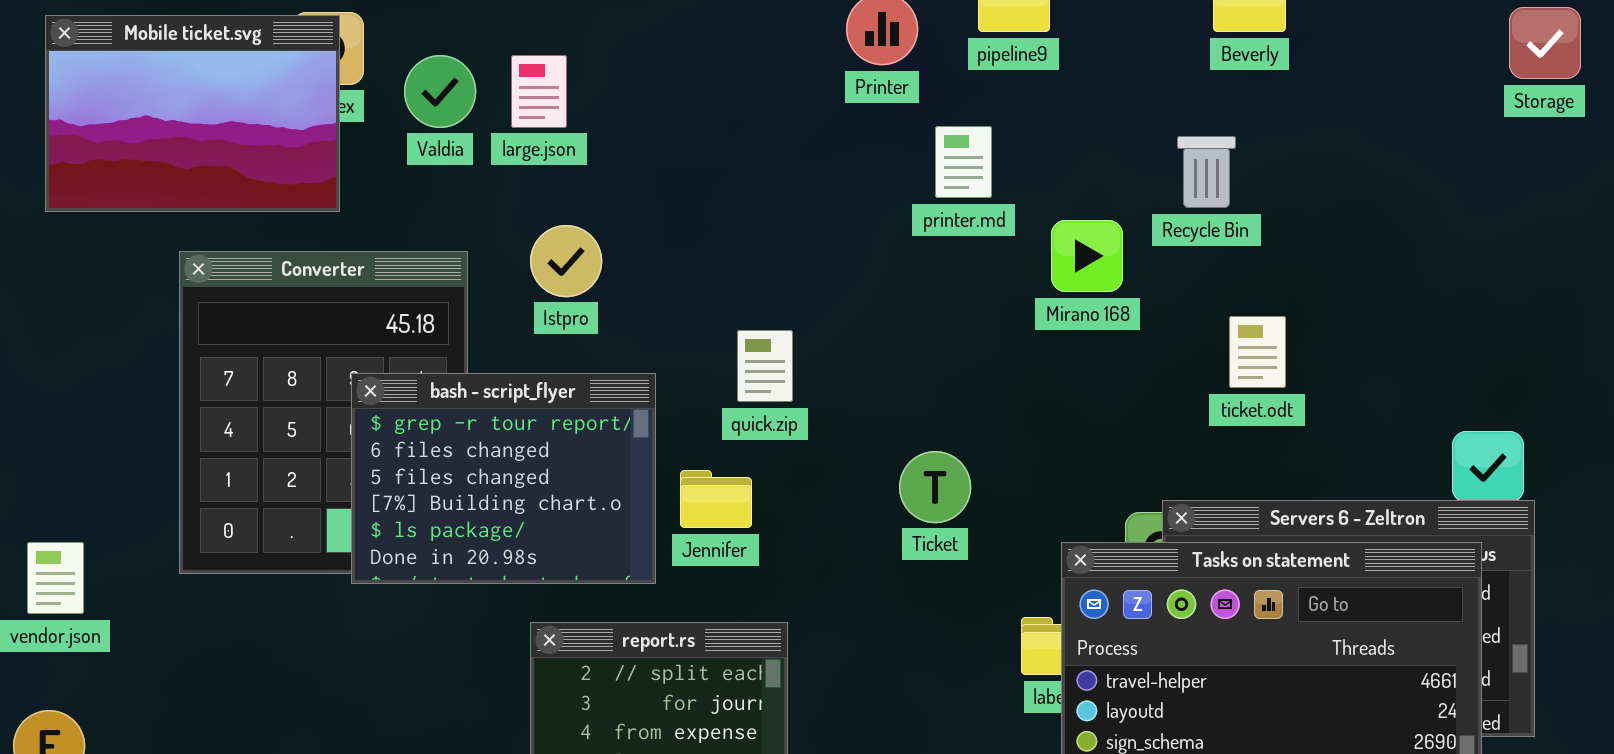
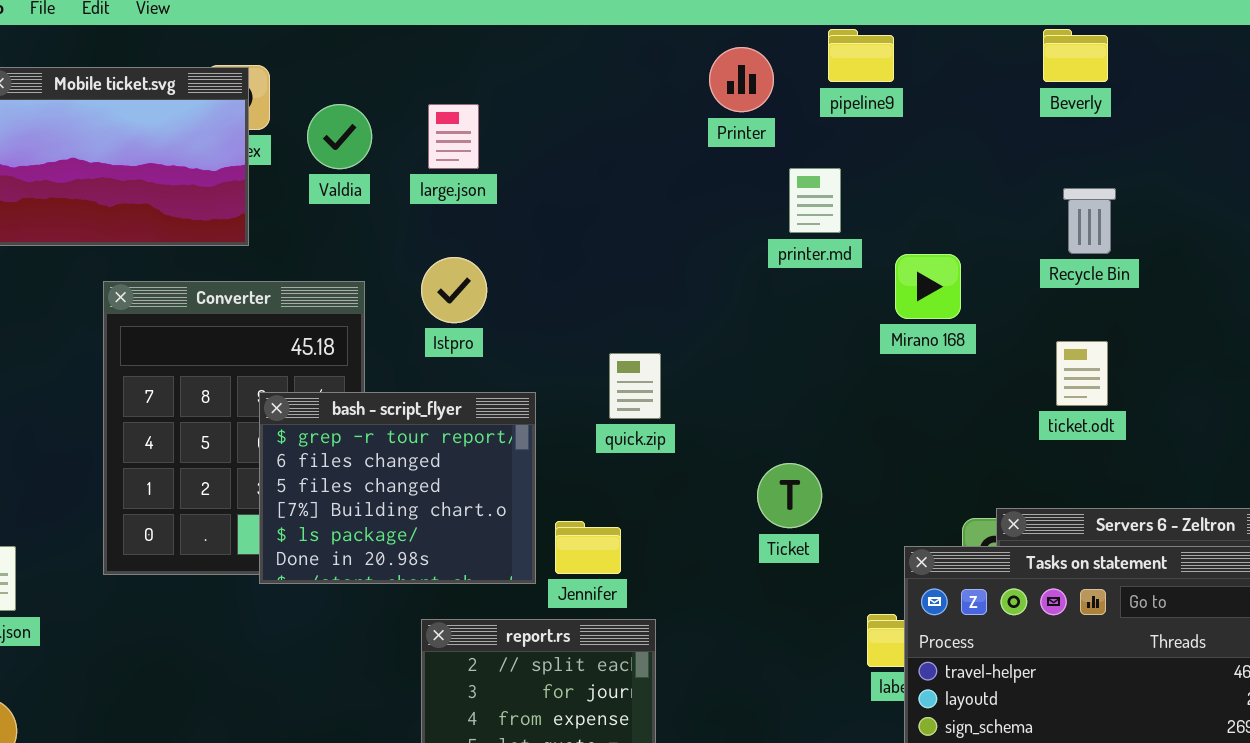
large.json: [511,55,567,128] -> [428,104,479,169], moved
Recycle Bin: [1177,136,1236,208] -> [1063,188,1116,254], moved
Jennifer: [680,470,752,528] -> [555,521,621,574], moved

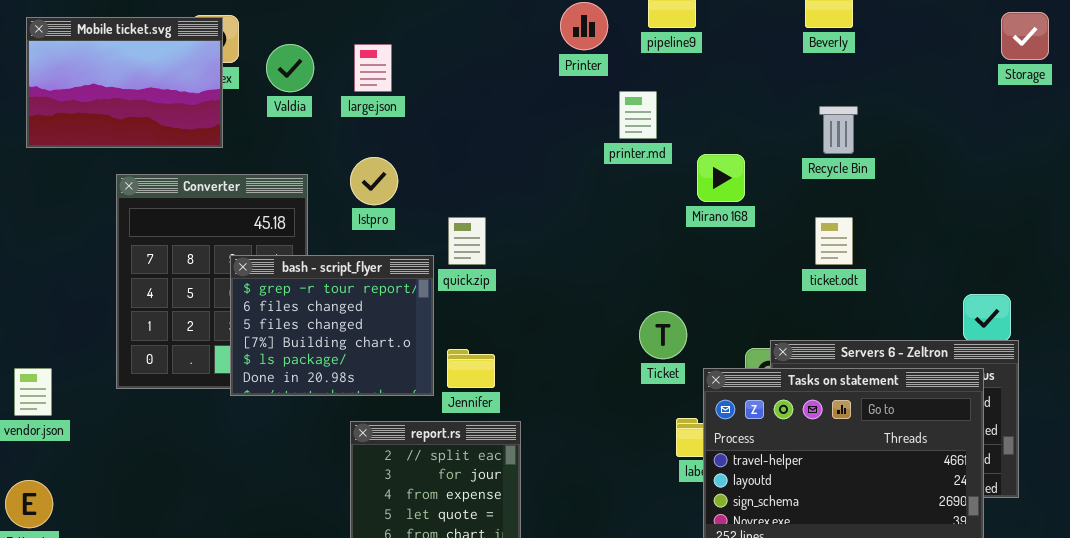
quick.zip: [609,353,661,419] -> [448,217,486,265], moved
Ticket: [757,463,822,528] -> [639,311,687,359], moved

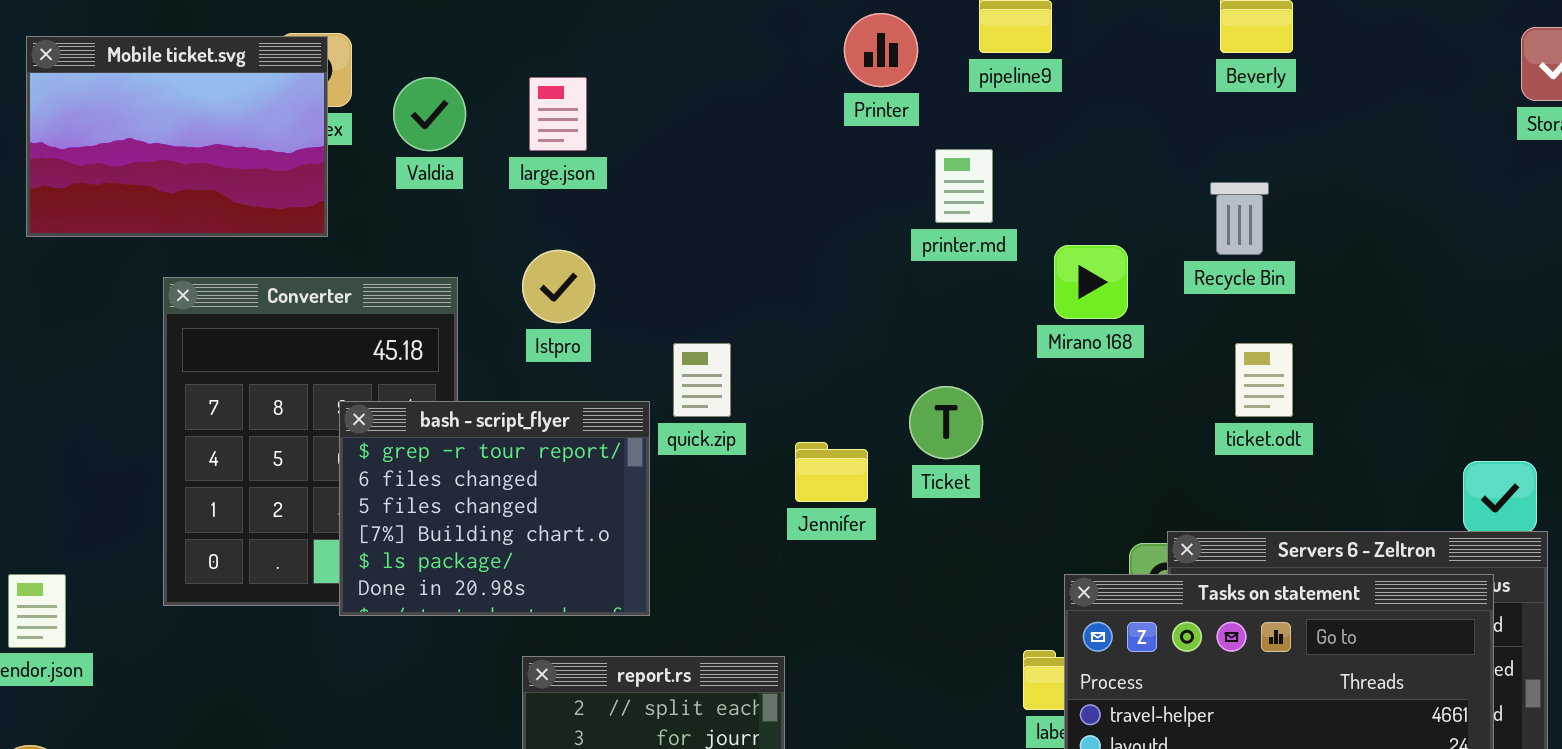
Recycle Bin: [819,106,858,154] -> [1210,182,1269,255], moved
Ticket: [639,311,687,359] -> [909,386,983,459], moved
Jennifer: [447,349,495,388] -> [795,442,868,502], moved

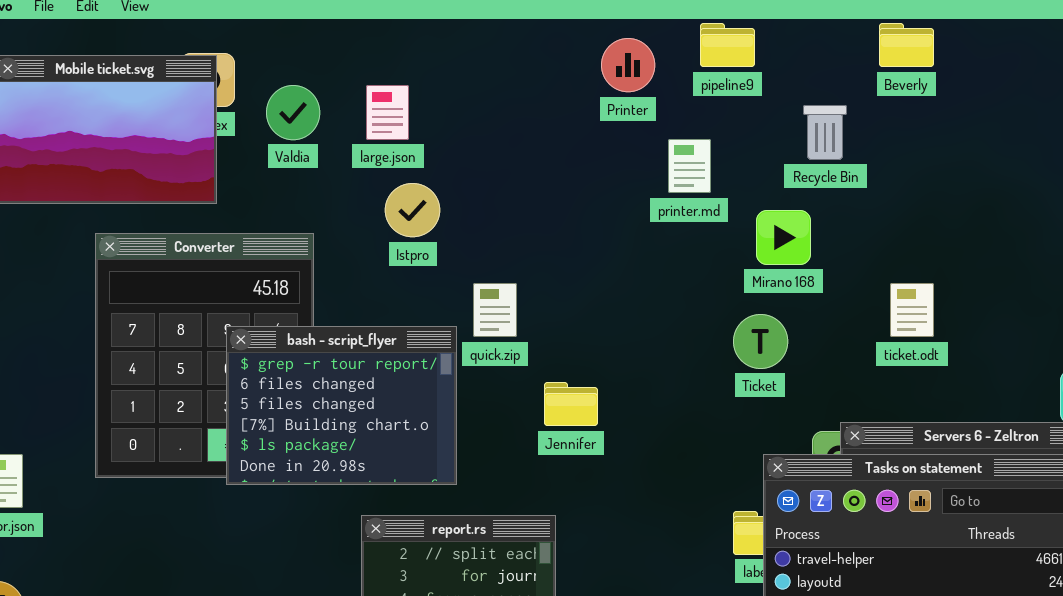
Recycle Bin: [1210,182,1269,255] -> [803,105,847,160], moved
Istpro: [522,250,595,323] -> [385,183,440,237], moved
Ticket: [909,386,983,459] -> [733,314,788,369], moved
Jennifer: [795,442,868,502] -> [544,382,598,426], moved

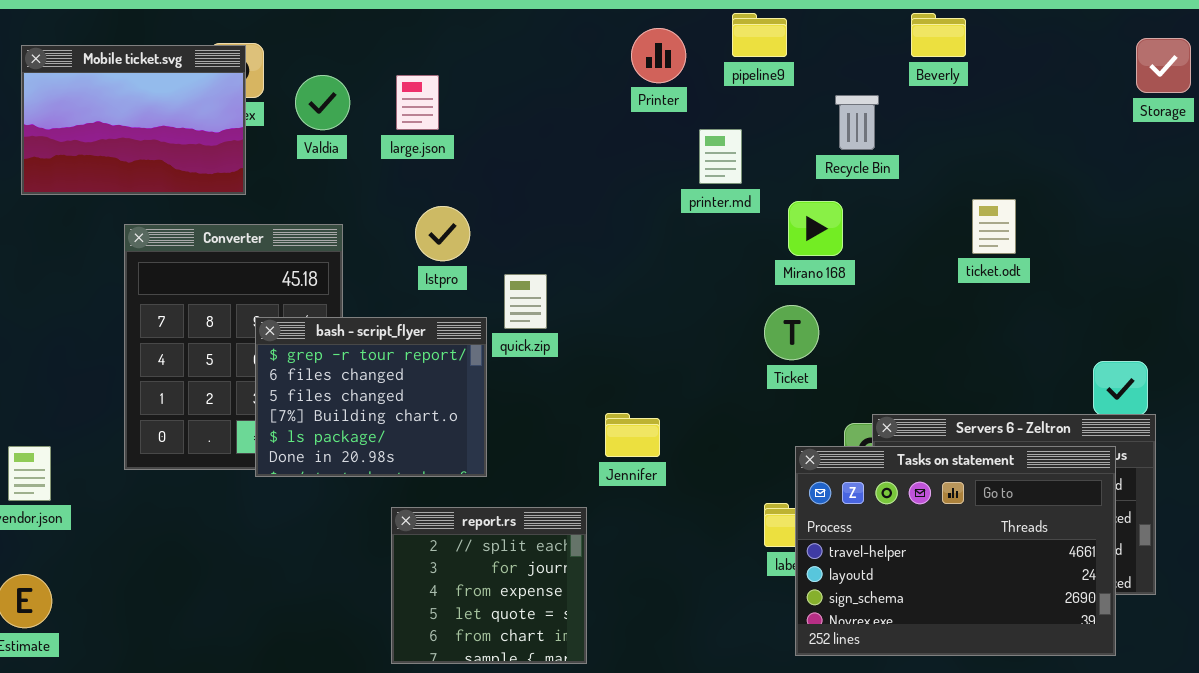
Istpro: [385,183,440,237] -> [415,206,470,261], moved
ticket.odt: [890,283,934,337] -> [972,199,1016,254], moved
Jennifer: [544,382,598,426] -> [605,413,660,457], moved

